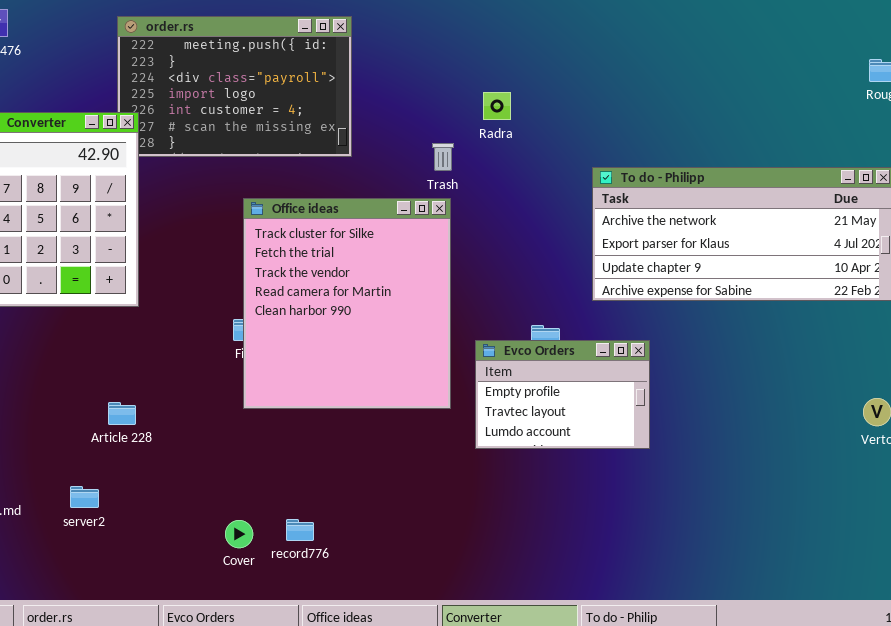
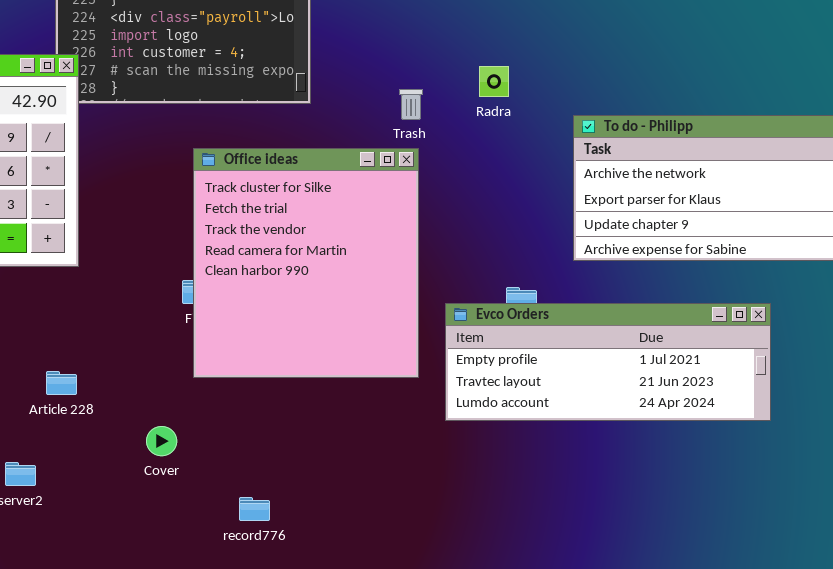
Radra: [483,92,511,120] -> [479,66,509,97], moved
Evco Orders: [475,340,650,449] -> [445,303,771,421], resized
Cover: [225,520,253,548] -> [146,426,177,456], moved

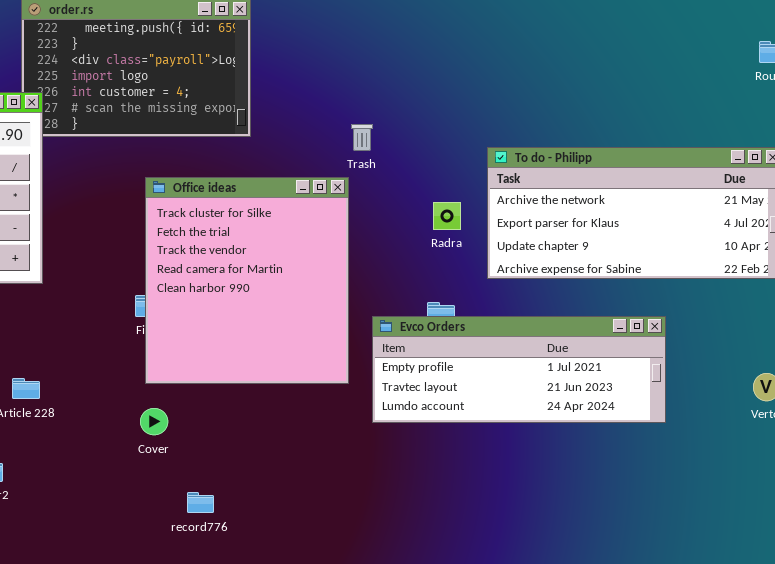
Radra: [479,66,509,97] -> [433,202,461,230], moved
Trash: [399,89,423,120] -> [351,124,373,151], moved
Cover: [146,426,177,456] -> [140,408,168,435], moved

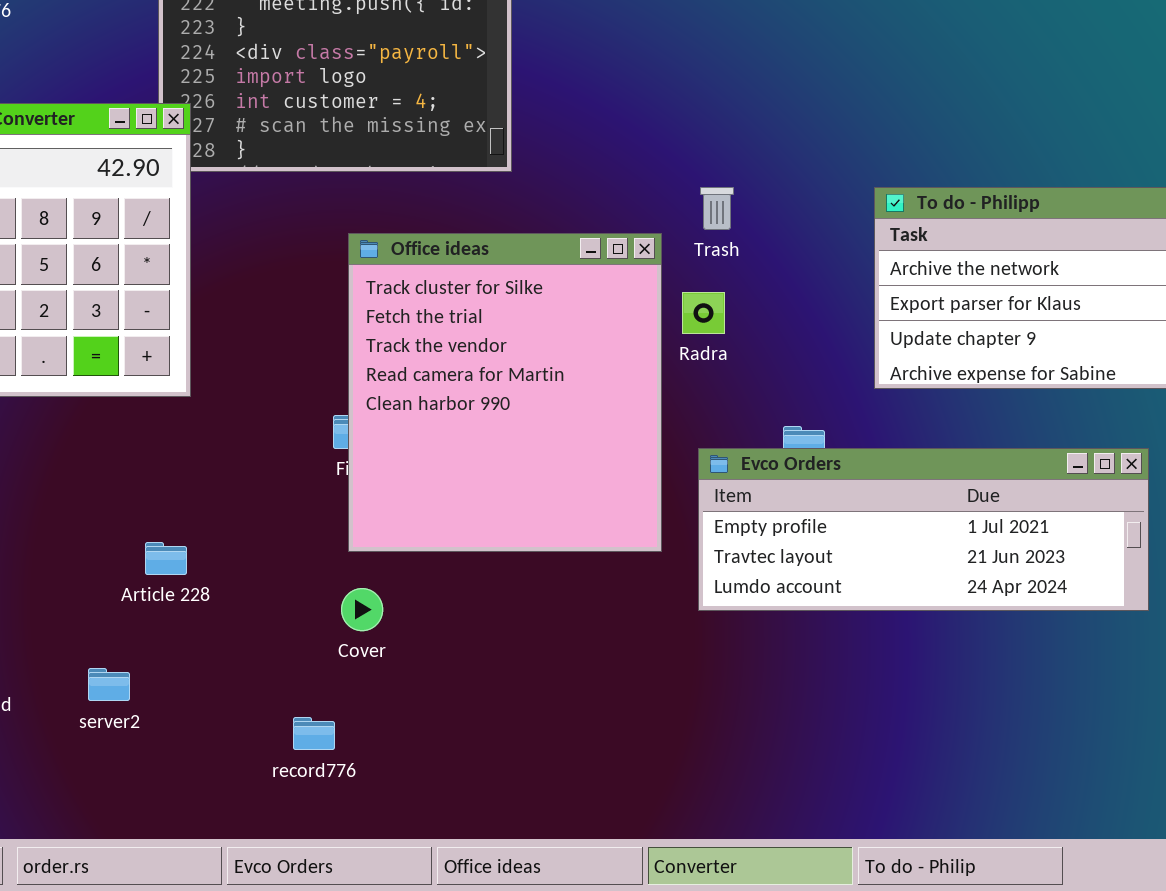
Trash: [351,124,373,151] -> [700,187,734,230], moved
Radra: [433,202,461,230] -> [682,292,725,334], moved
record776: [187,492,214,513] -> [293,717,335,750], moved

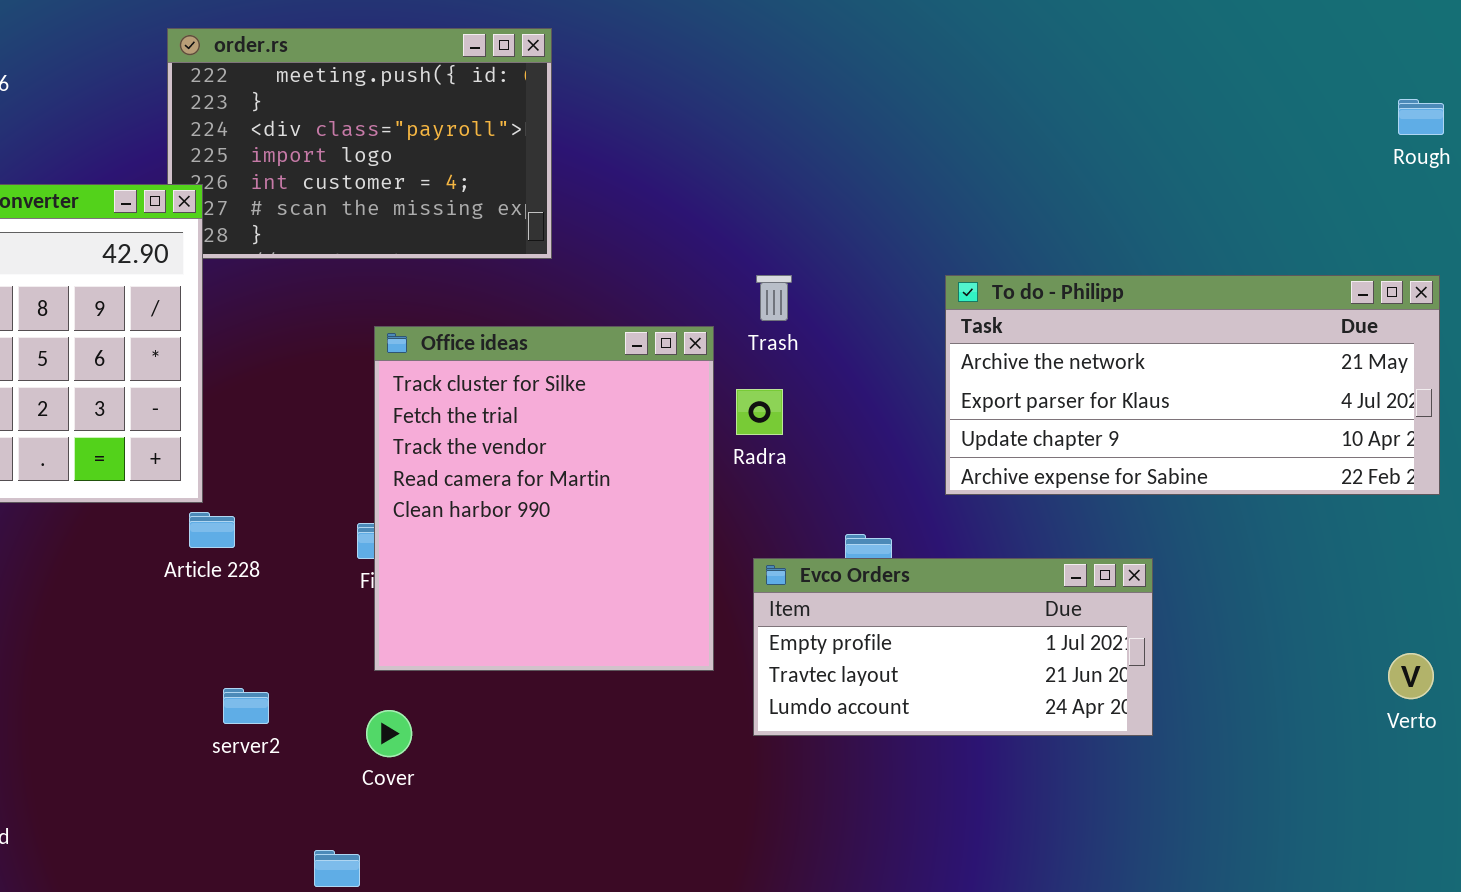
Evco Orders: [698,448,1149,611] -> [753,558,1153,736], resized
Article 228: [145,542,187,575] -> [189,512,235,548], moved
server2: [88,668,130,701] -> [223,688,269,724], moved

